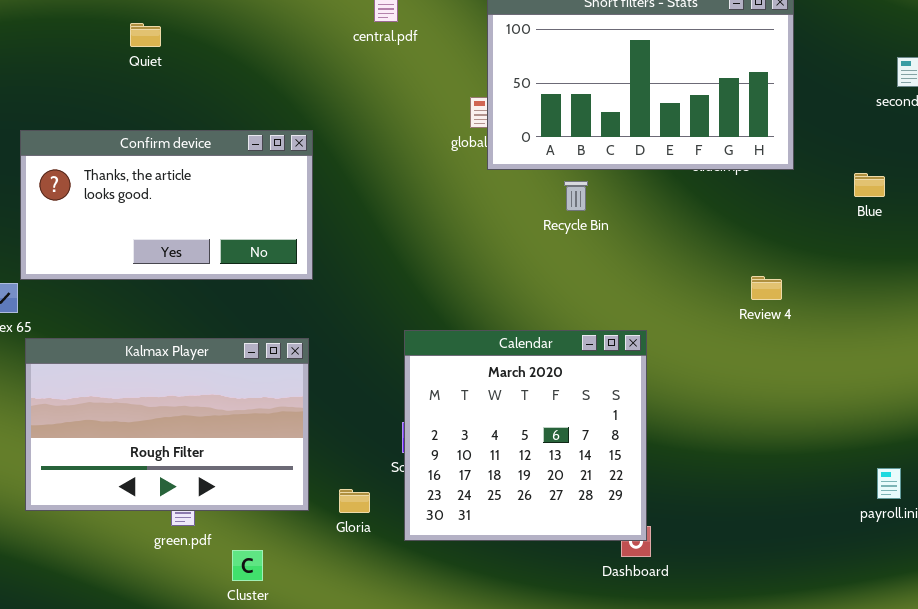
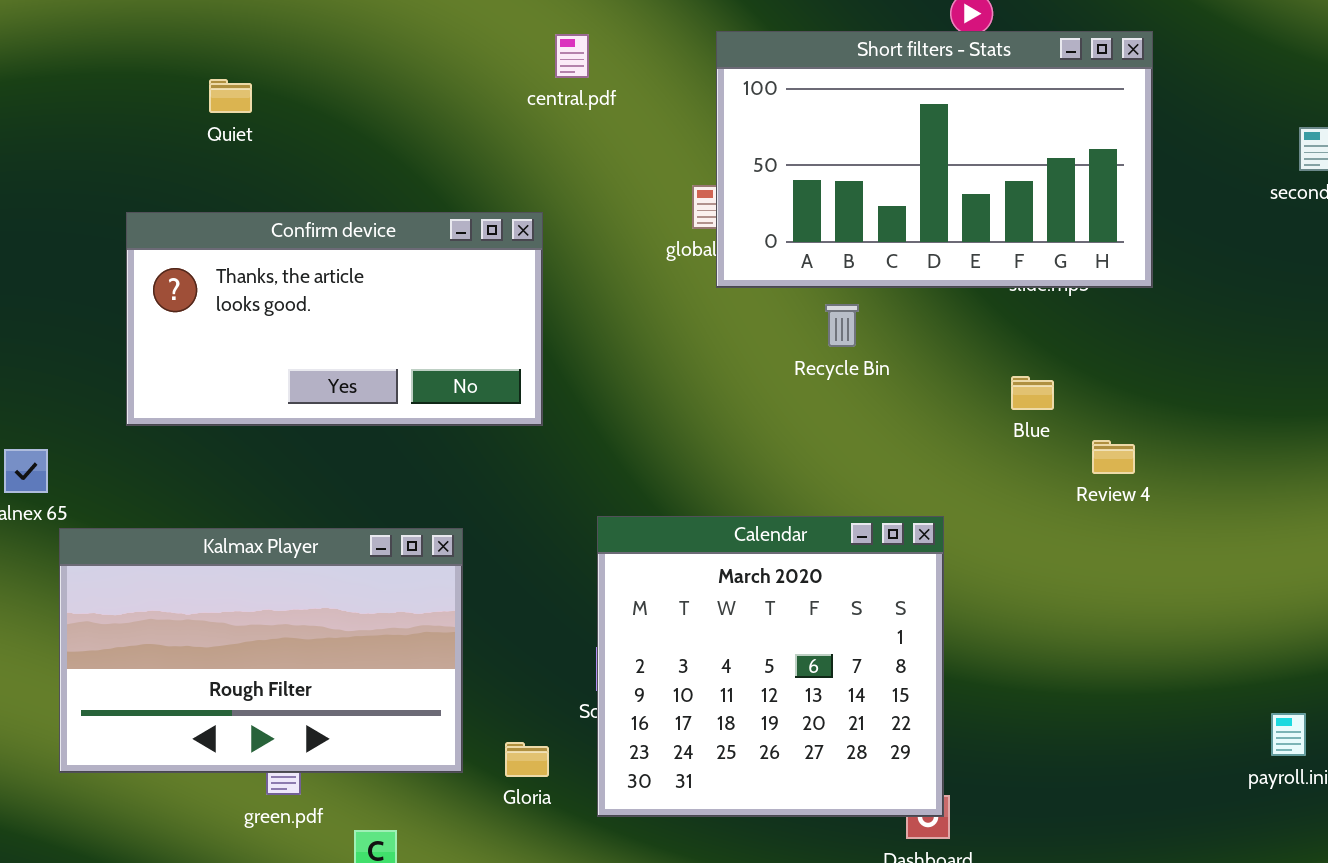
Confirm device: [20,130,313,280] -> [126,212,543,426], moved
Blue: [854,173,885,197] -> [1011,376,1054,410], moved

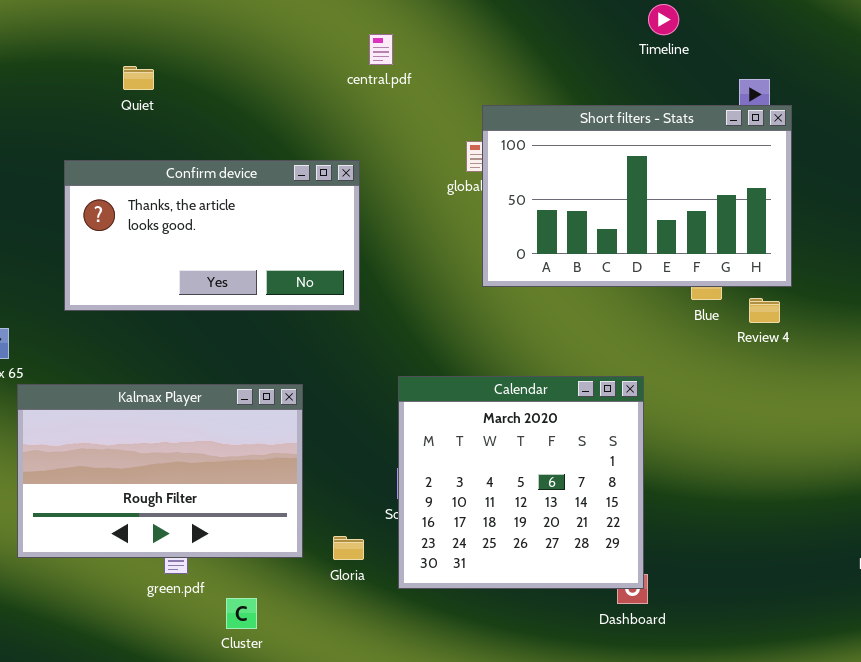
Short filters - Stats: [716,31,1153,288] -> [482,105,792,287], moved
Review 4: [1092,440,1135,474] -> [749,298,780,323], moved

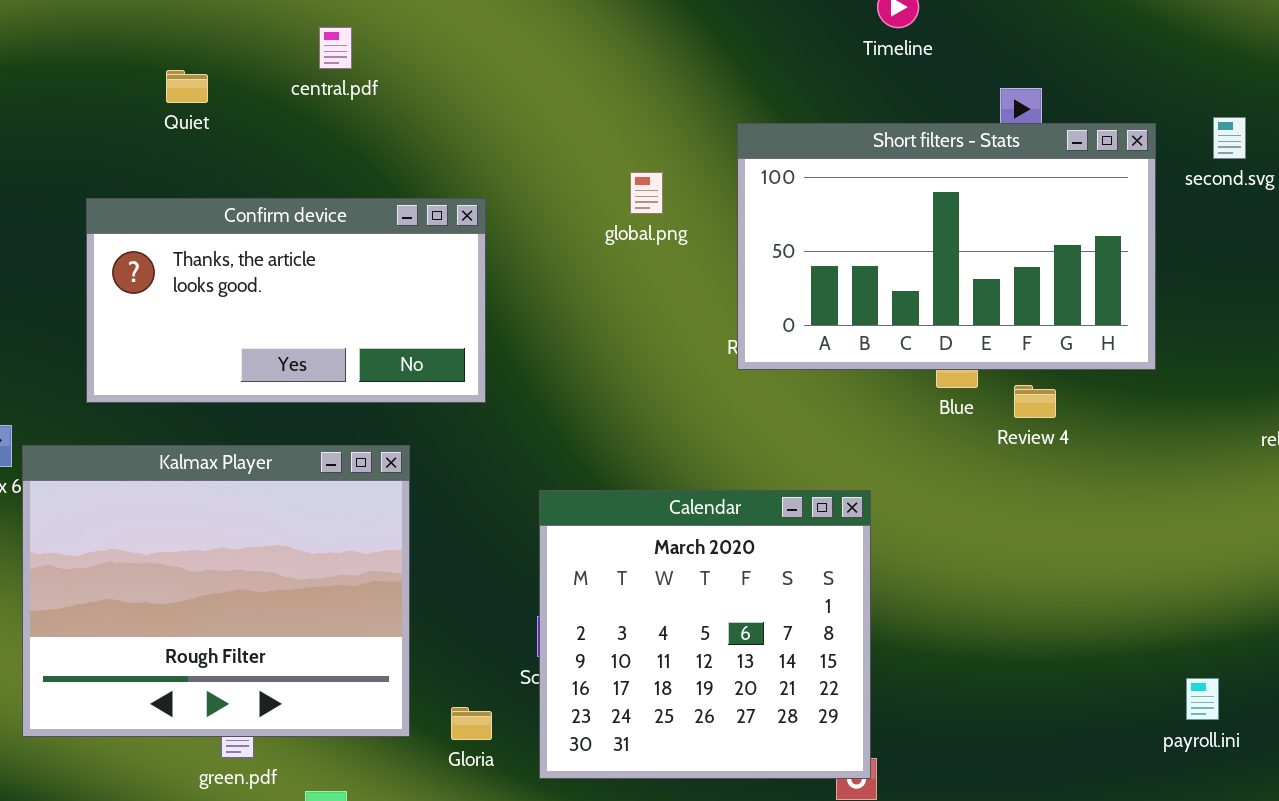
central.pdf: [369,34,393,65] -> [319,27,352,69], moved
Short filters - Stats: [482,105,792,287] -> [737,123,1156,370], moved
Kalmax Player: [17,384,303,558] -> [22,445,410,737], resized

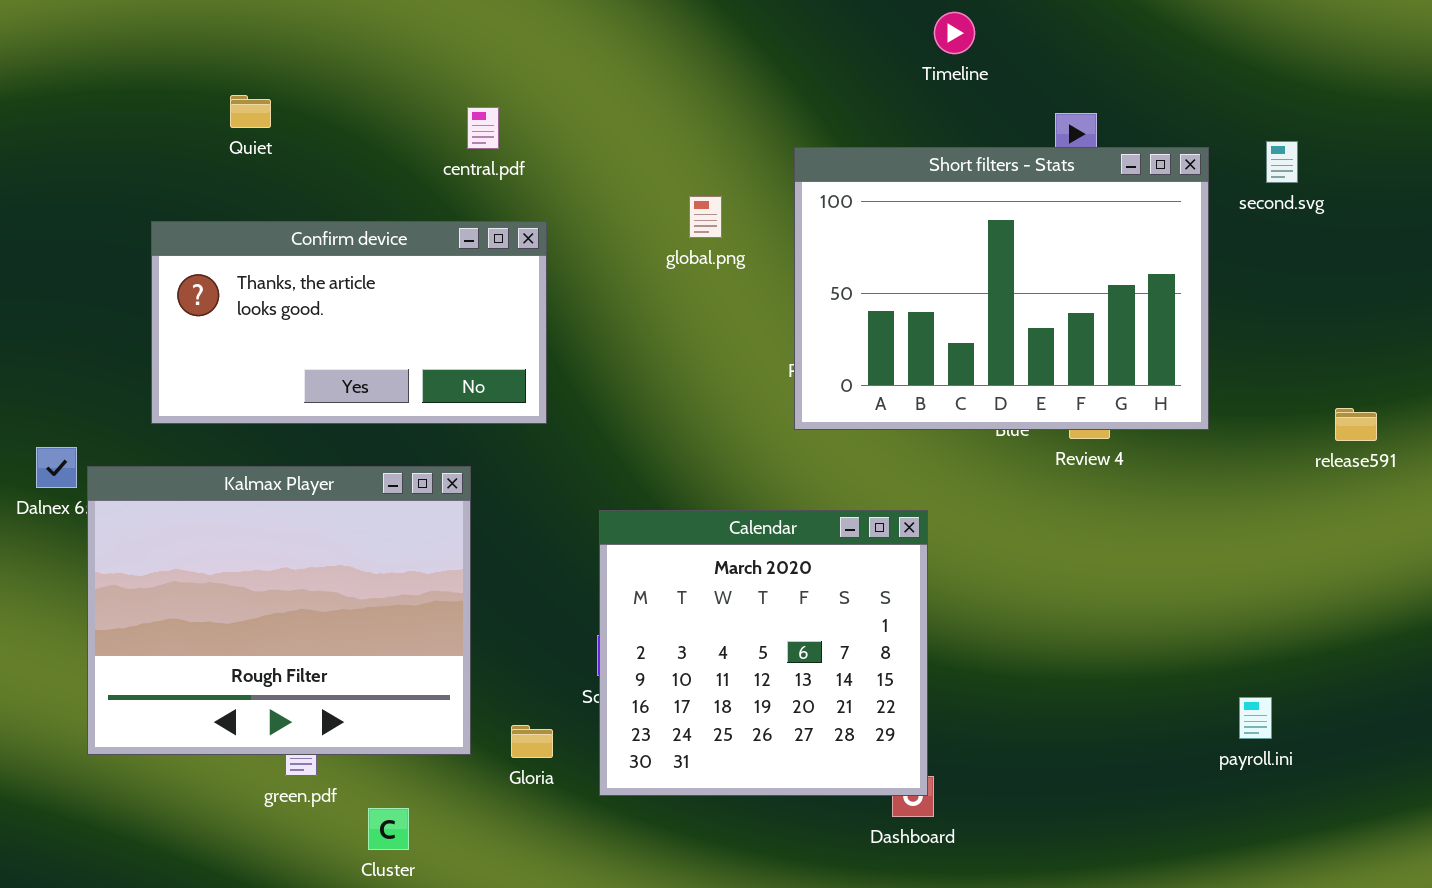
central.pdf: [319,27,352,69] -> [467,107,499,149], moved
Short filters - Stats: [737,123,1156,370] -> [794,147,1209,430], resized

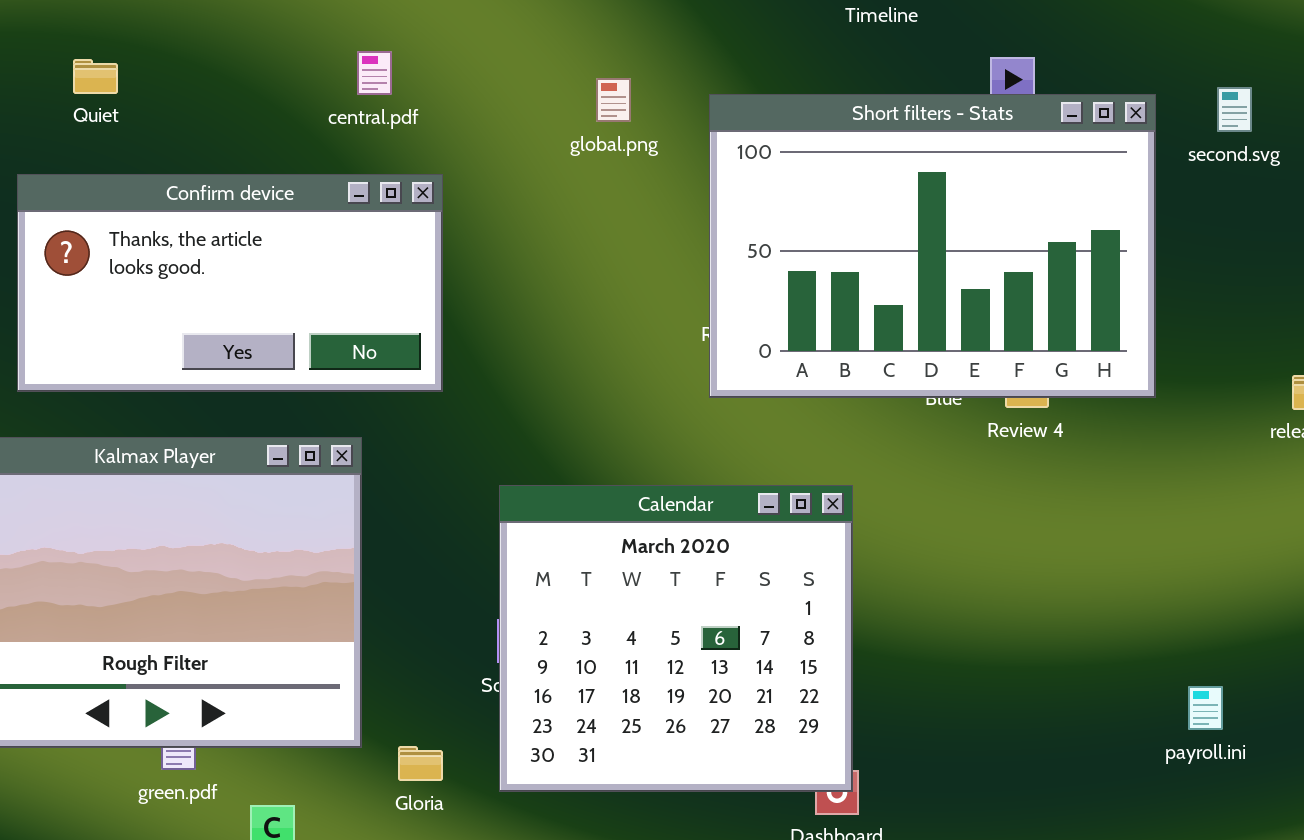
Quiet: [230,95,271,128] -> [73,59,118,94], moved
global.png: [689,196,722,238] -> [596,78,631,122], moved
Gloria: [511,725,553,758] -> [398,746,443,781], moved

